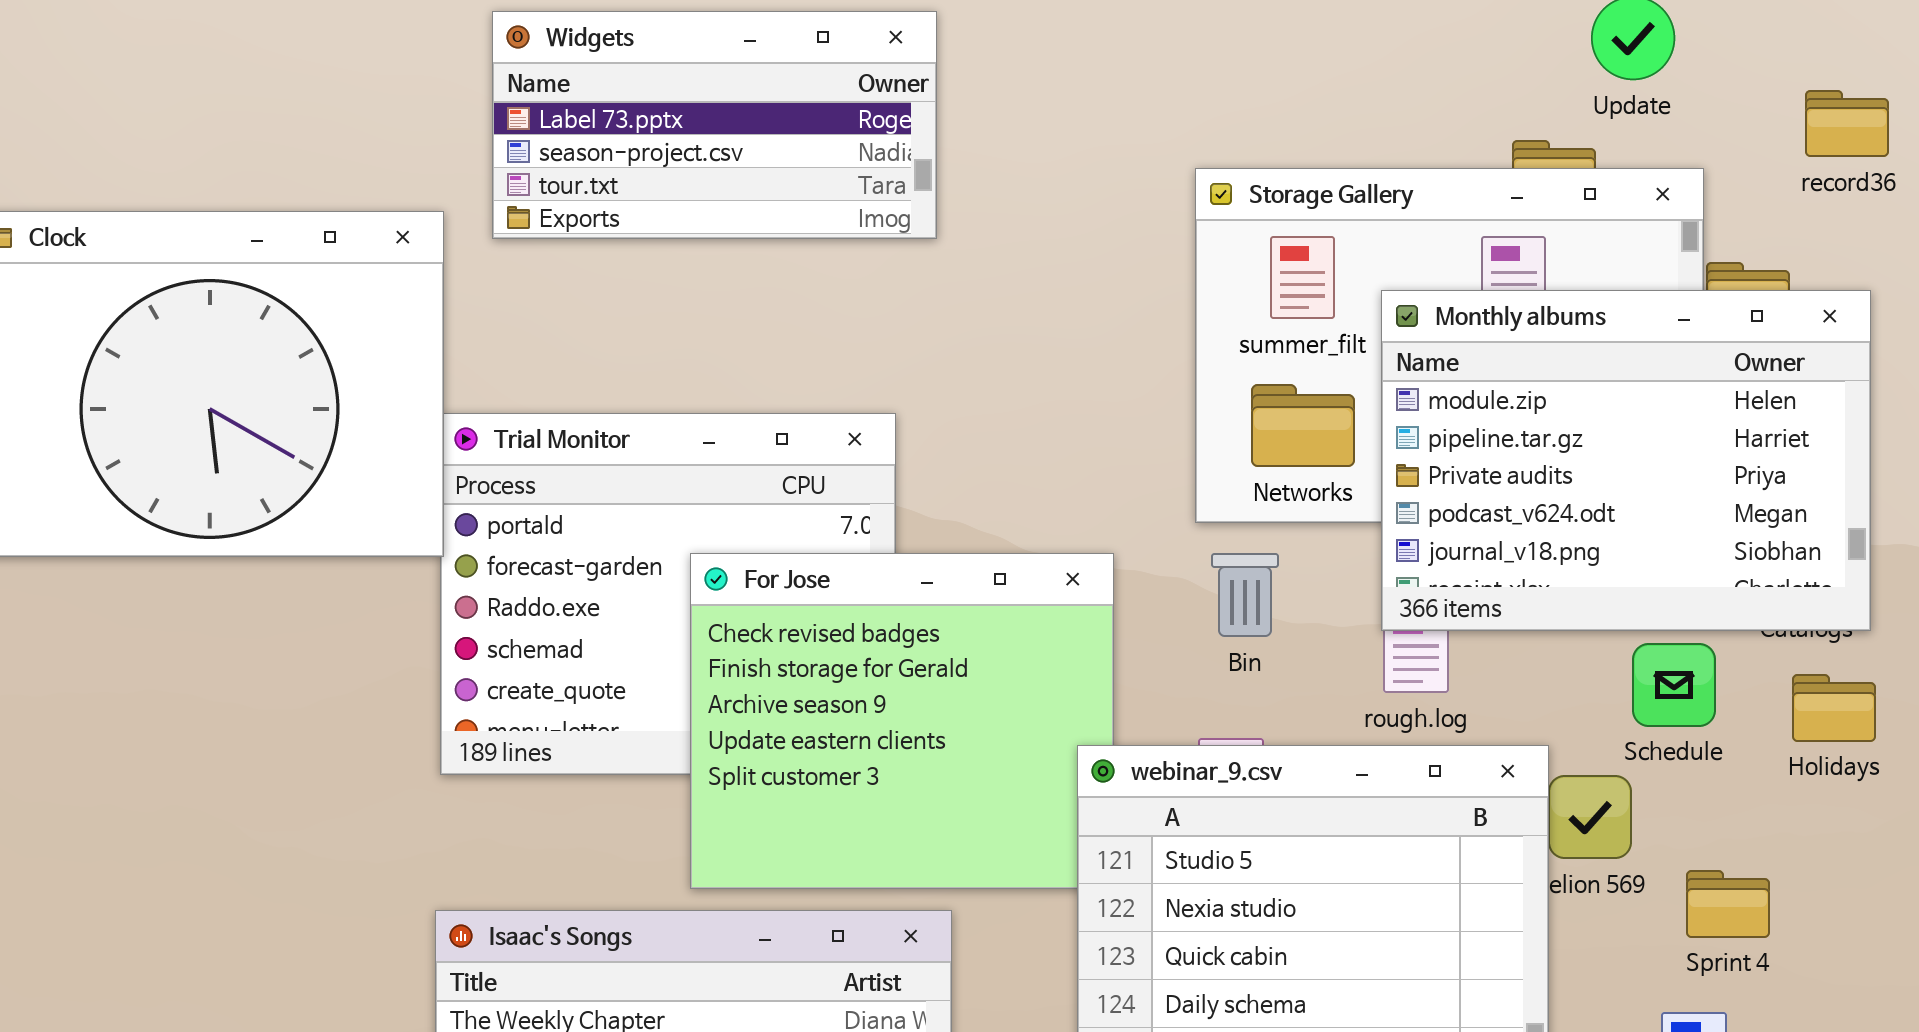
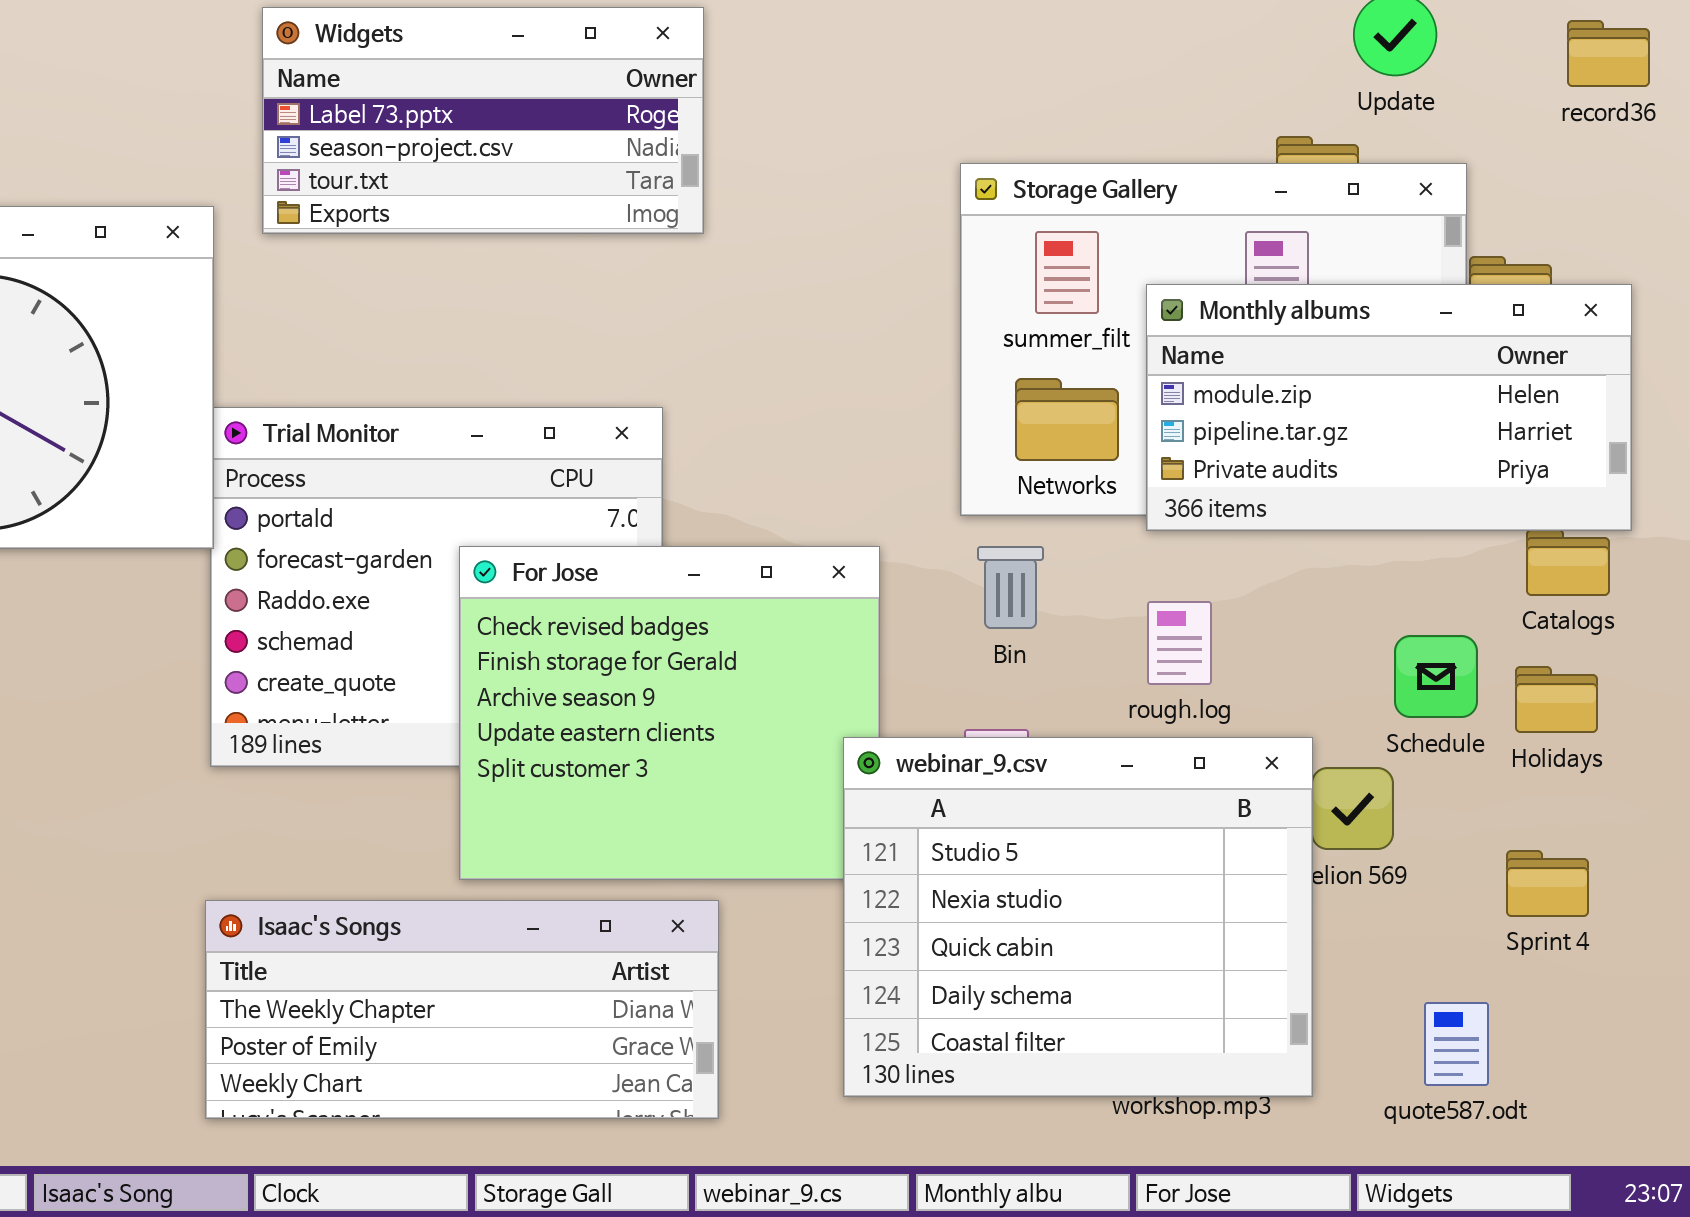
record36: [1805,90,1889,157] -> [1567,20,1650,87], moved
Monthly albums: [1381,290,1871,631] -> [1146,284,1632,531], resized
Holidays: [1792,674,1876,742] -> [1515,666,1598,733], moved
Sprint 4: [1686,870,1770,938] -> [1506,850,1589,917], moved

